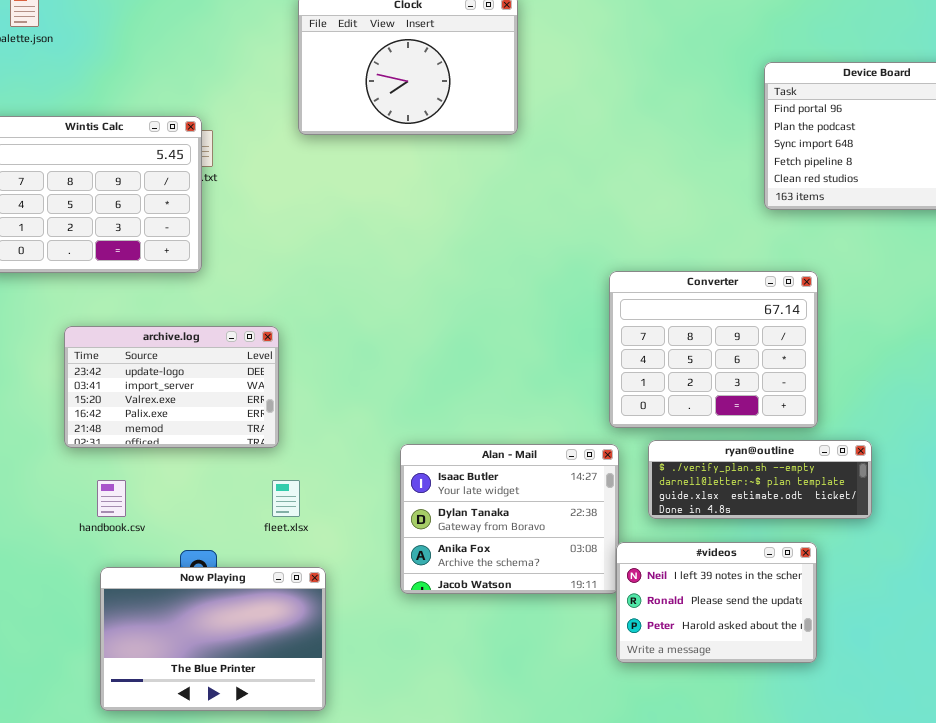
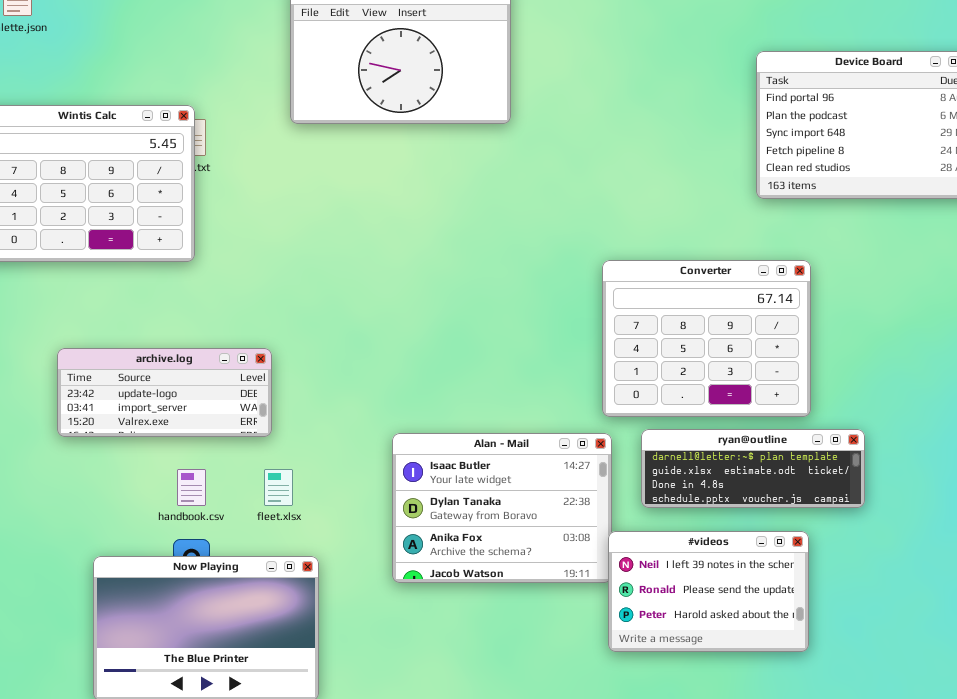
archive.log: [64,326,279,448] -> [57,348,272,437], resized
ryan@outline: [648,440,872,519] -> [641,429,865,508], scrolled down 1 row
handbook.csv: [97,480,126,517] -> [177,469,206,506], moved

